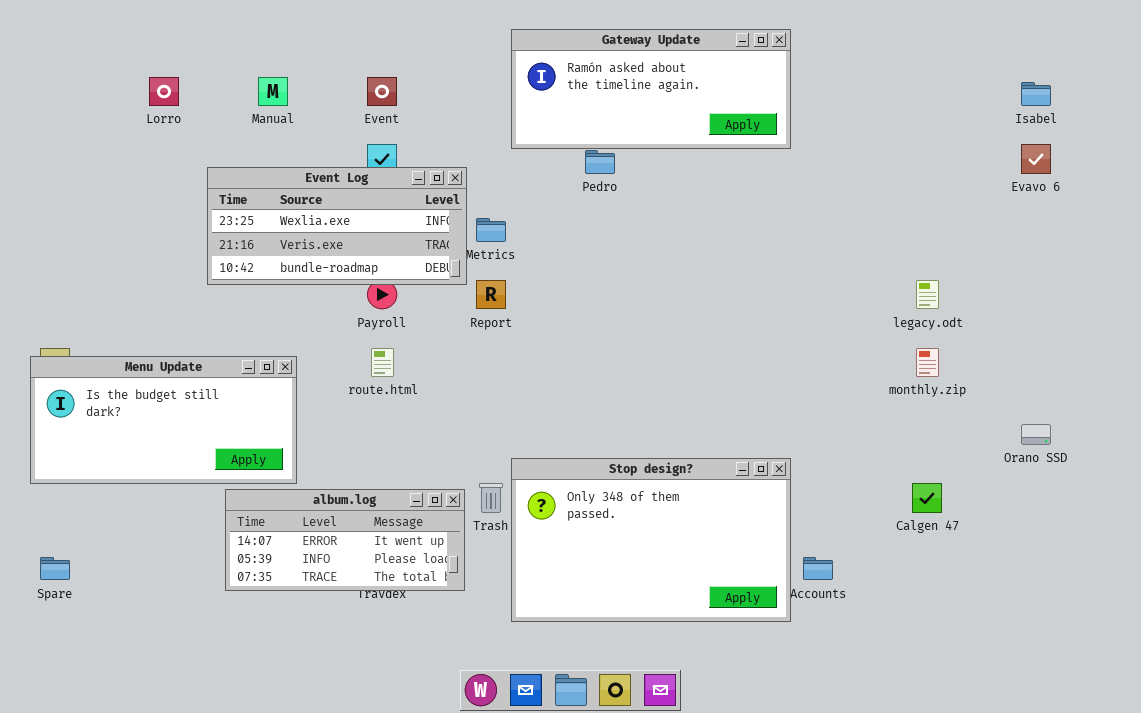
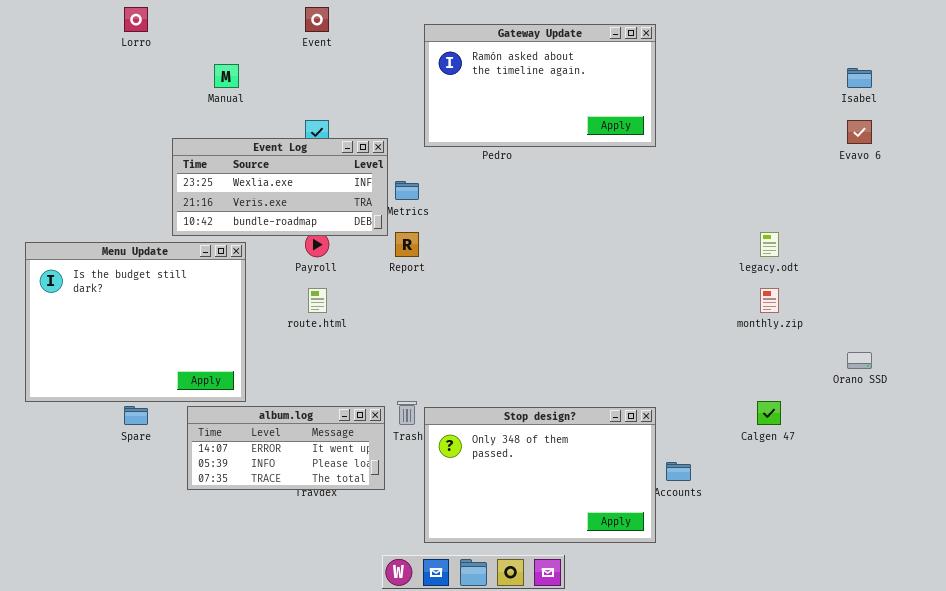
Gateway Update: [511,29,791,149] -> [424,24,656,147], resized
Lorro: [149,77,179,106] -> [124,7,148,32], moved
Event: [367,77,397,106] -> [305,7,329,32], moved
Menu Update: [30,356,297,484] -> [25,242,246,402], resized
Stop design?: [511,458,791,622] -> [424,407,656,543], moved
Spare: [40,557,70,580] -> [124,406,148,425], moved

